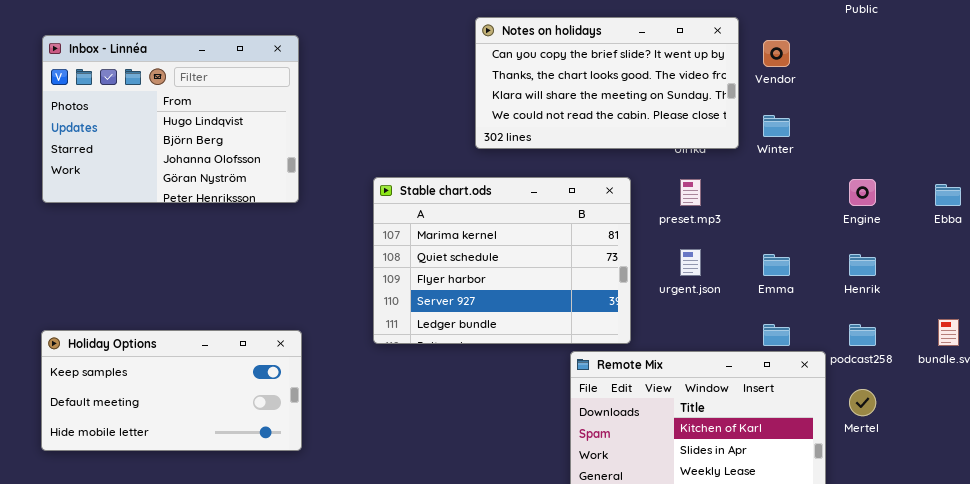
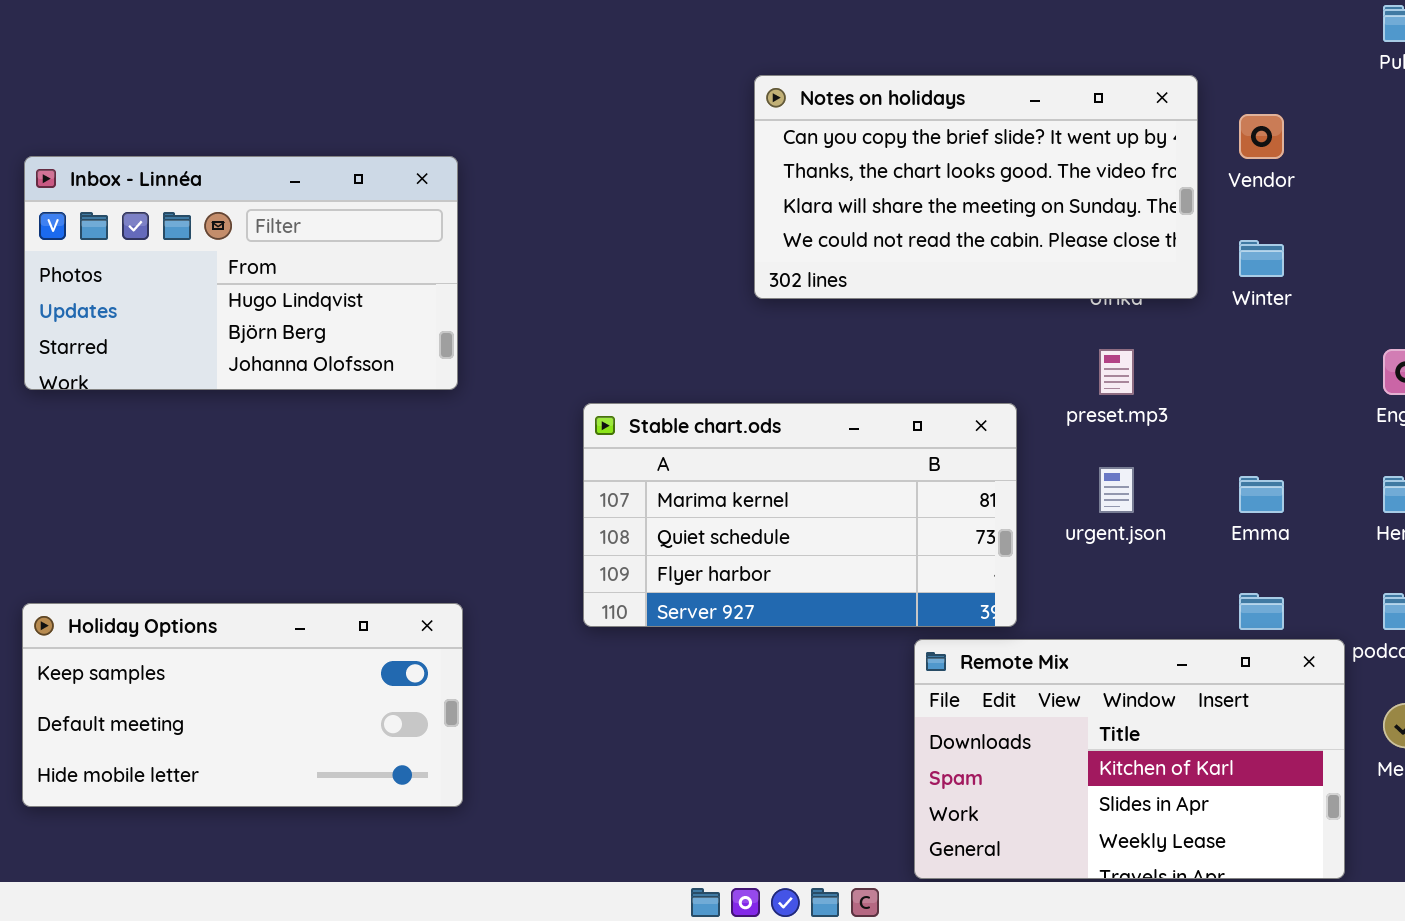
Inbox - Linnéa: [42,35,299,203] -> [24,156,458,390], resized
Stable chart.ods: [373,177,631,344] -> [583,403,1017,627], resized

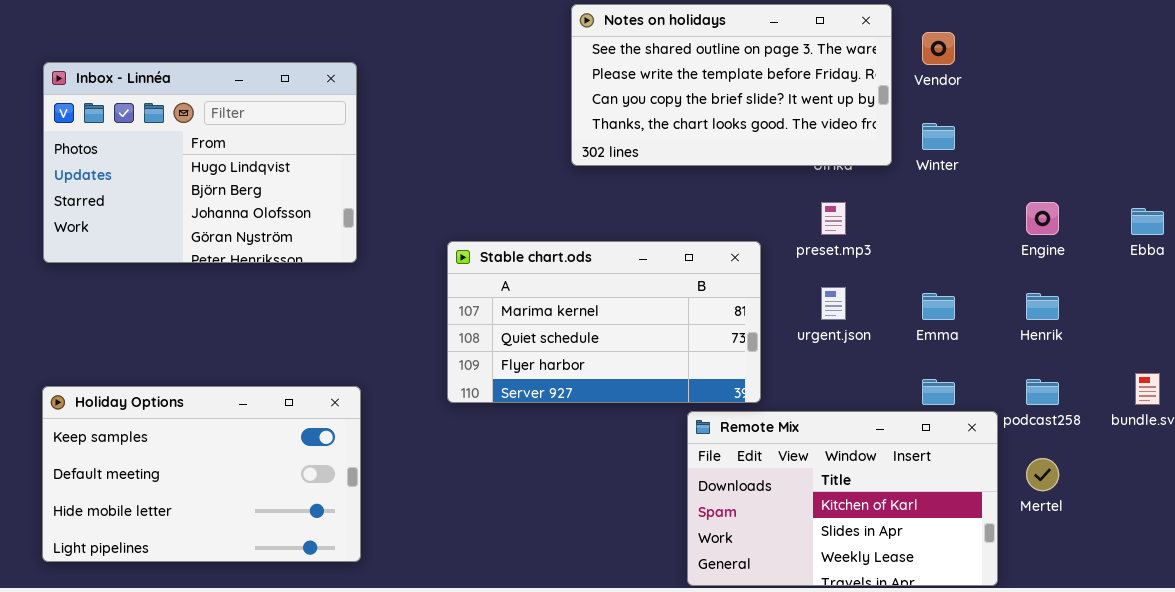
Notes on holidays: [754,75,1198,299] -> [571,4,892,166], scrolled up 2 rows
Inbox - Linnéa: [24,156,458,390] -> [43,62,357,263], resized
Holiday Options: [22,603,463,807] -> [42,386,361,562], resized

